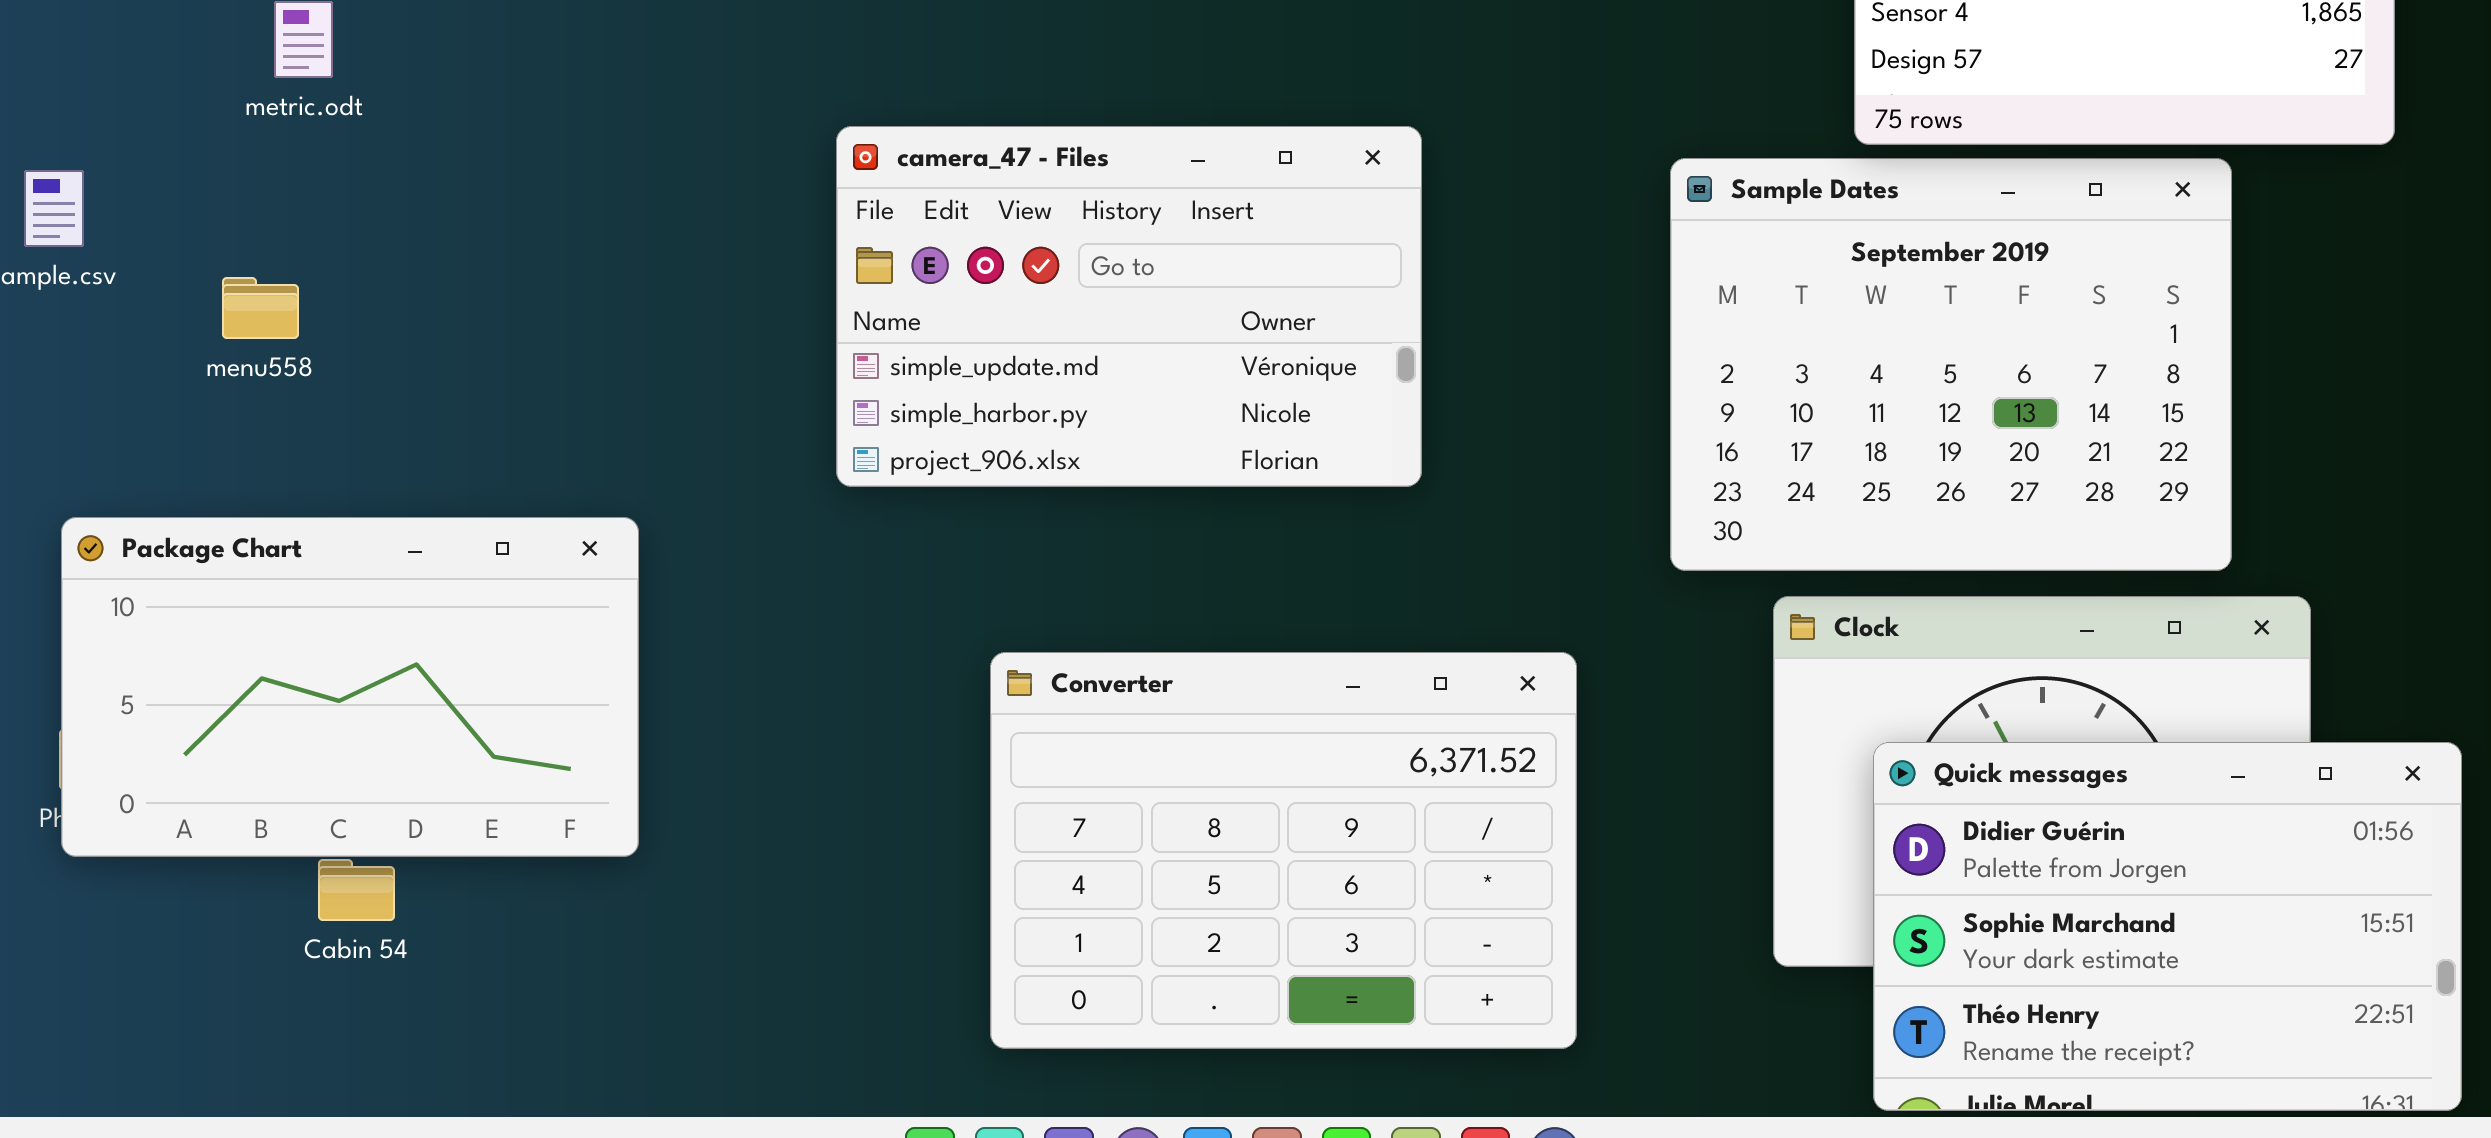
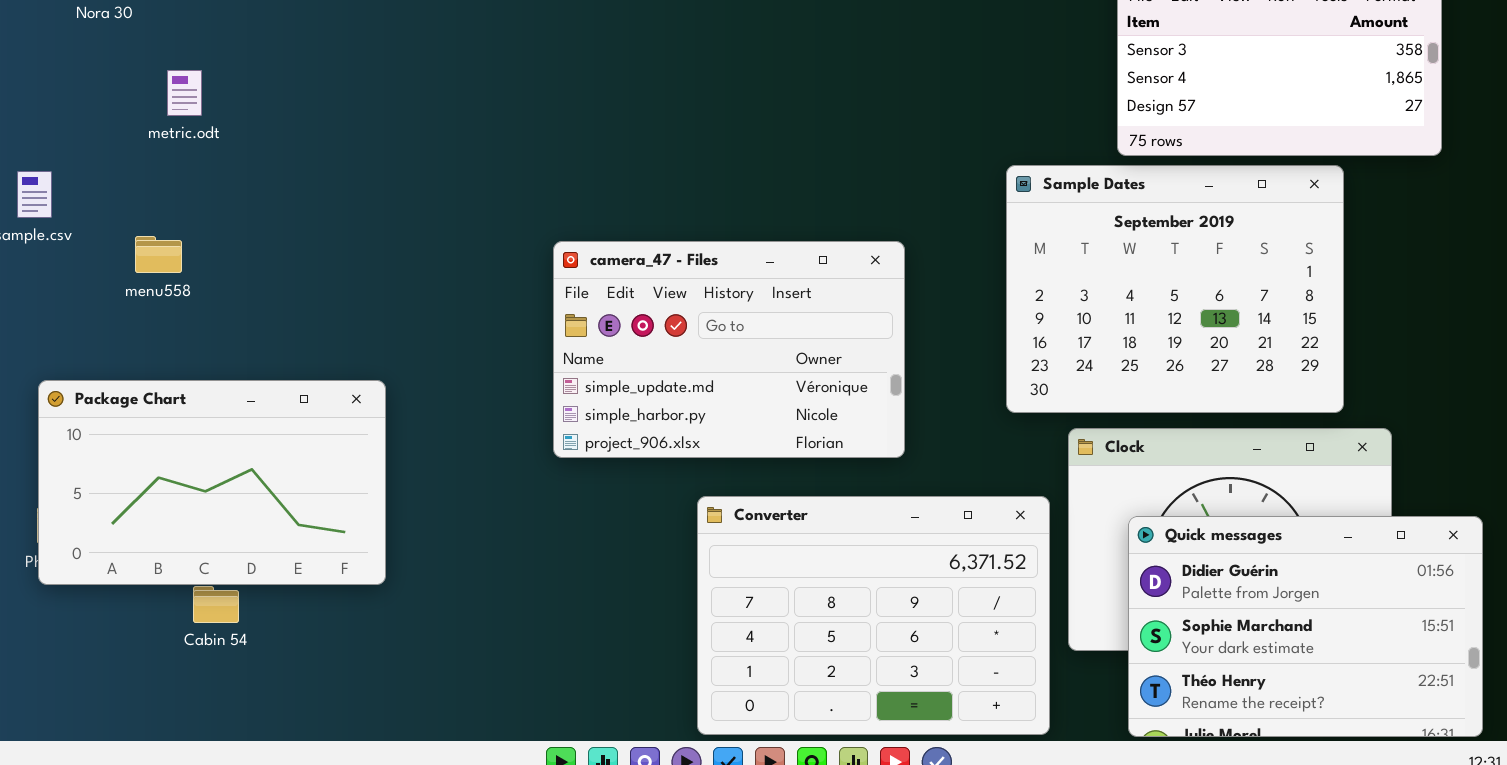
camera_47 - Files: [836,126,1422,487] -> [553,241,905,458], moved
Converter: [990,652,1577,1049] -> [697,496,1050,735], moved

